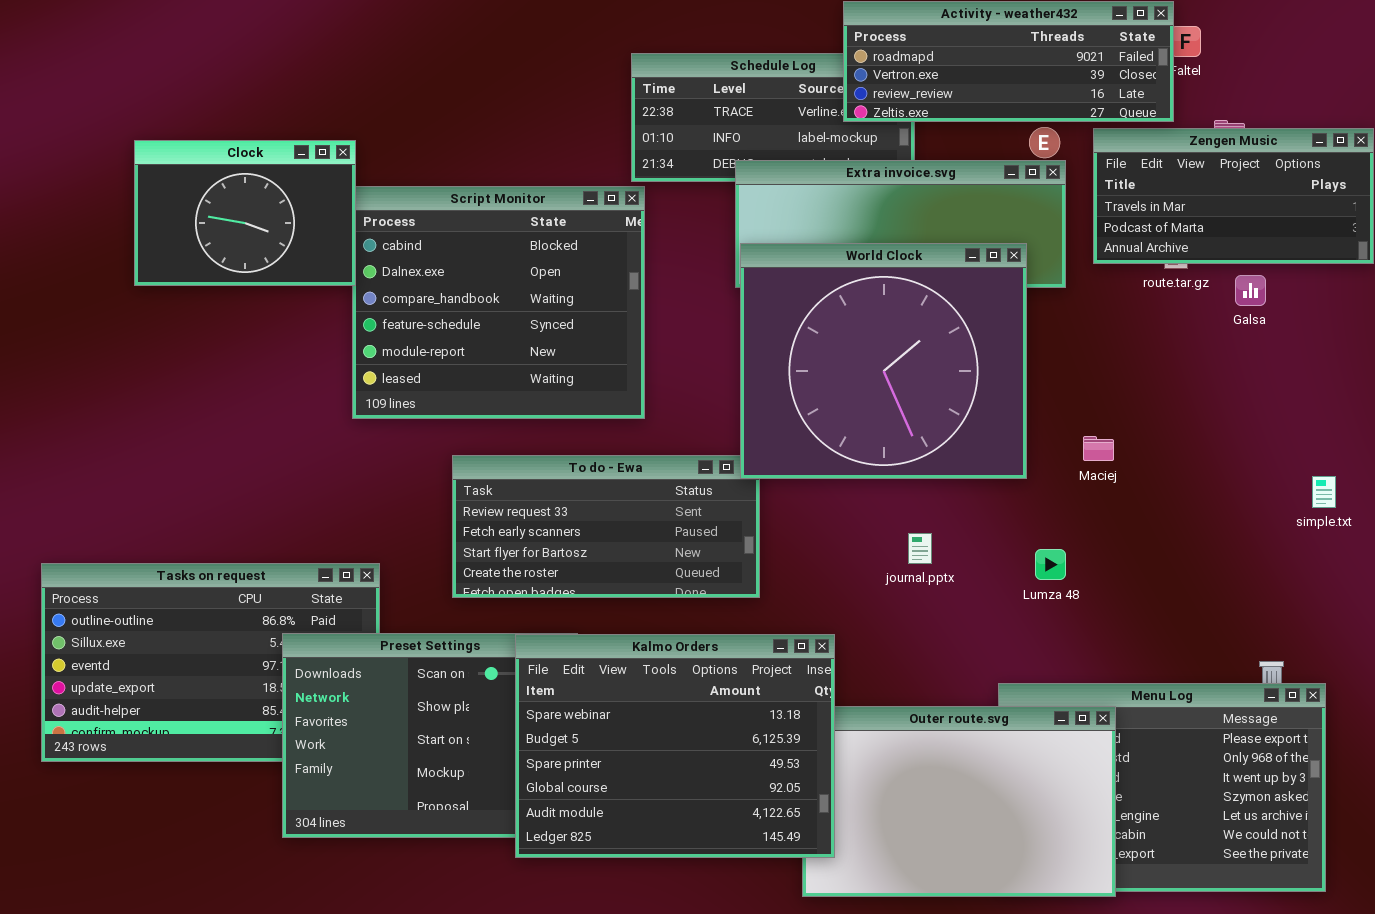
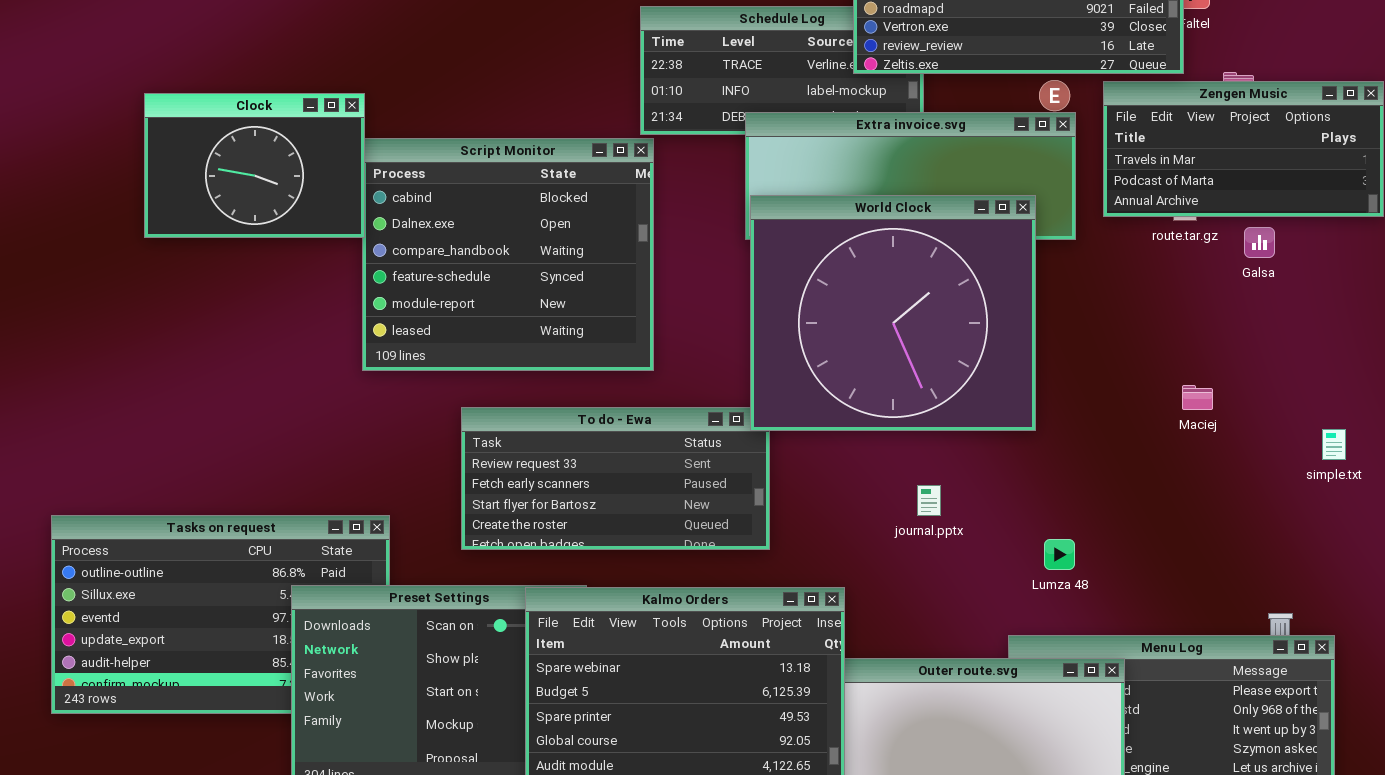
Maciej: [1083,436,1114,461] -> [1182,385,1213,410], moved
Lumza 48: [1035,549,1066,580] -> [1044,539,1075,570], moved

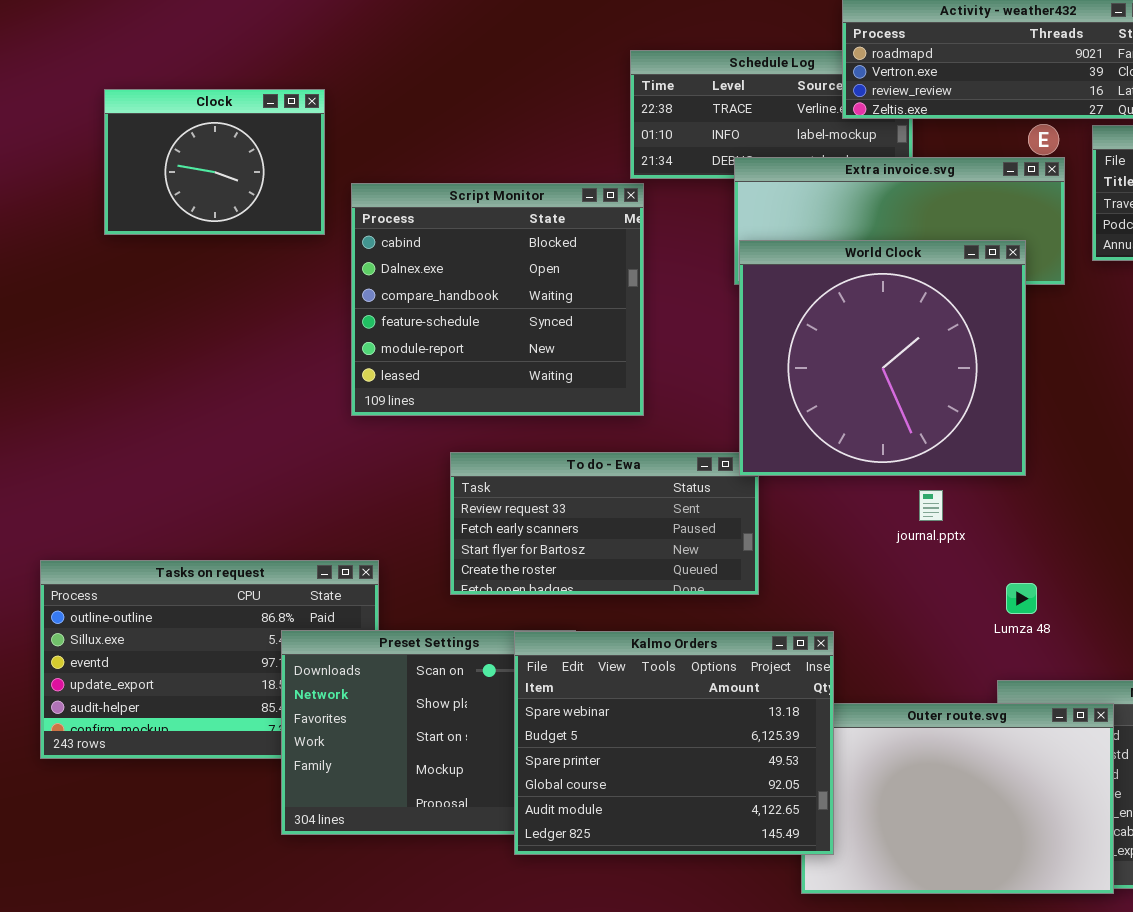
Clock: [144,93,365,238] -> [104,89,325,235], moved
journal.pptx: [917,485,941,516] -> [919,490,943,521], moved
Lumza 48: [1044,539,1075,570] -> [1006,583,1037,614], moved

